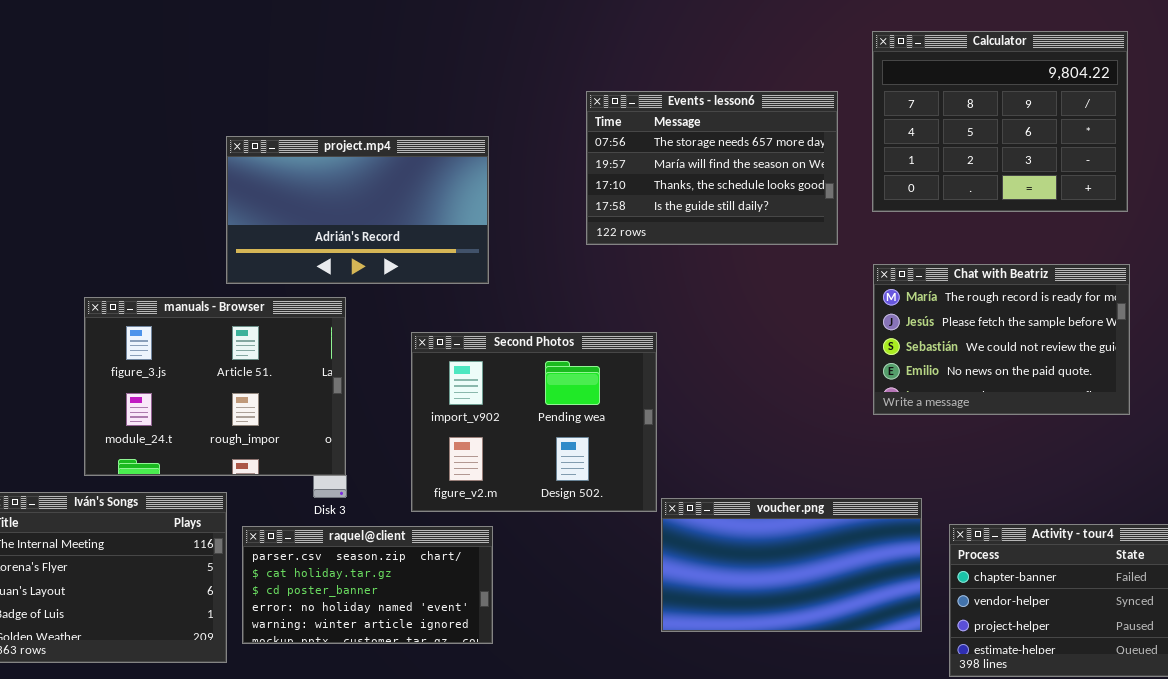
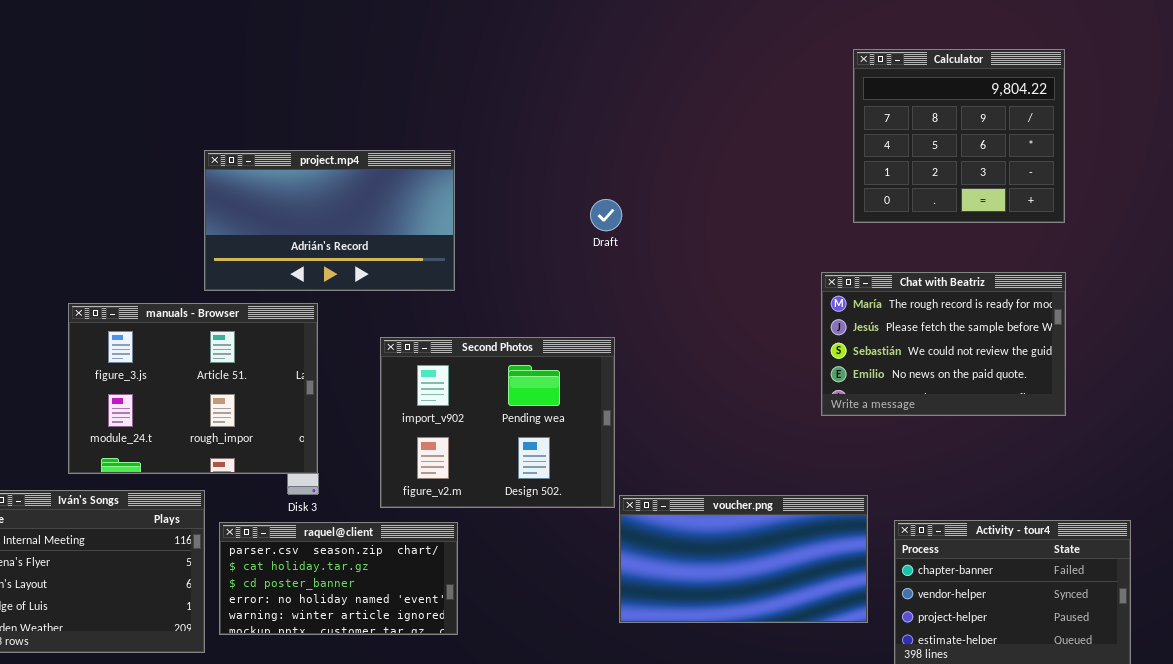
Calculator: [872,31,1128,212] -> [853,49,1065,223], resized
Events - lesson6: [586,91,838,245] -> none, closed

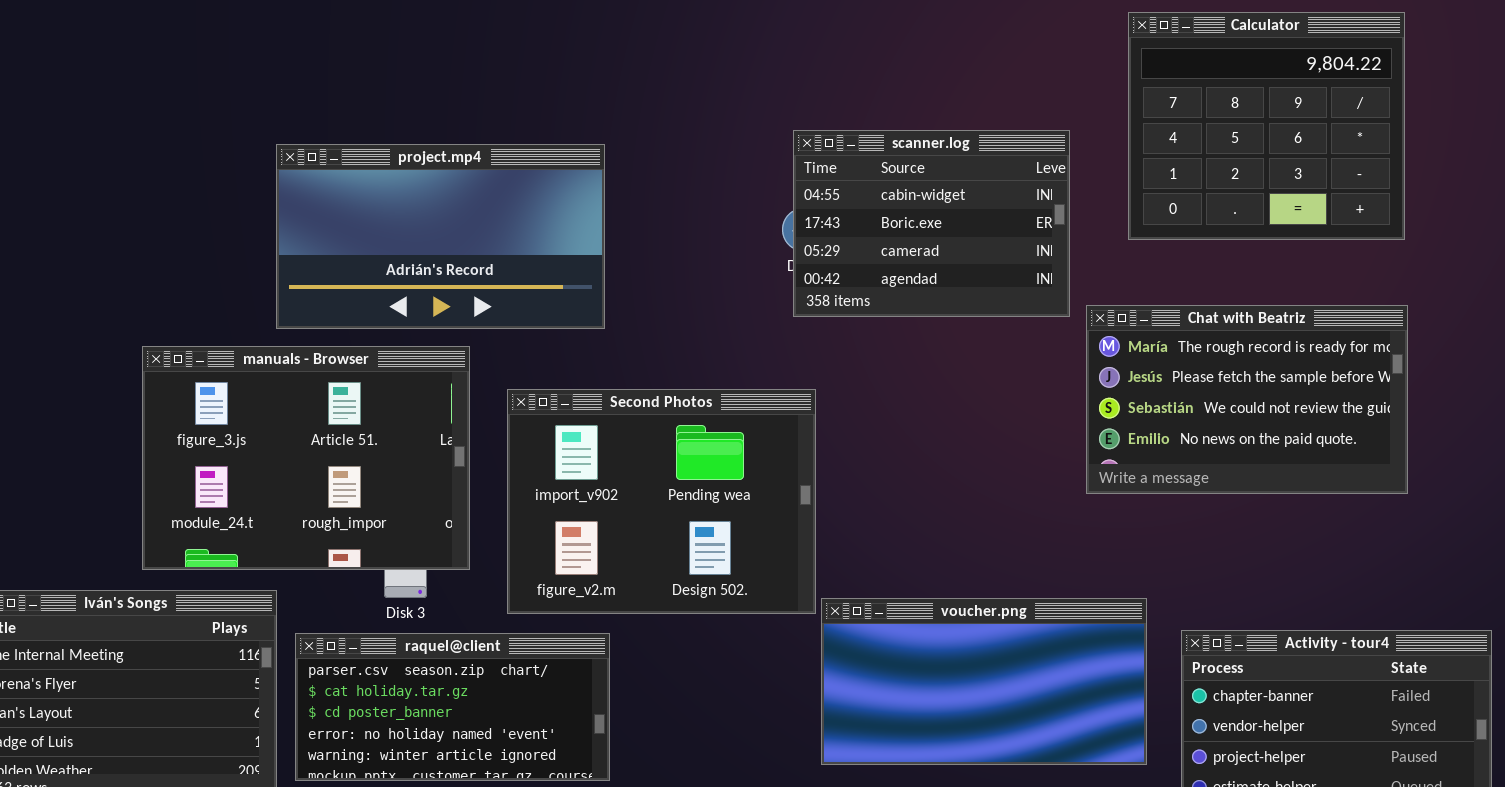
scanner.log: none -> [793,130,1070,317], opened
manuals - Browser: [68,303,318,474] -> [142,346,470,570], moved

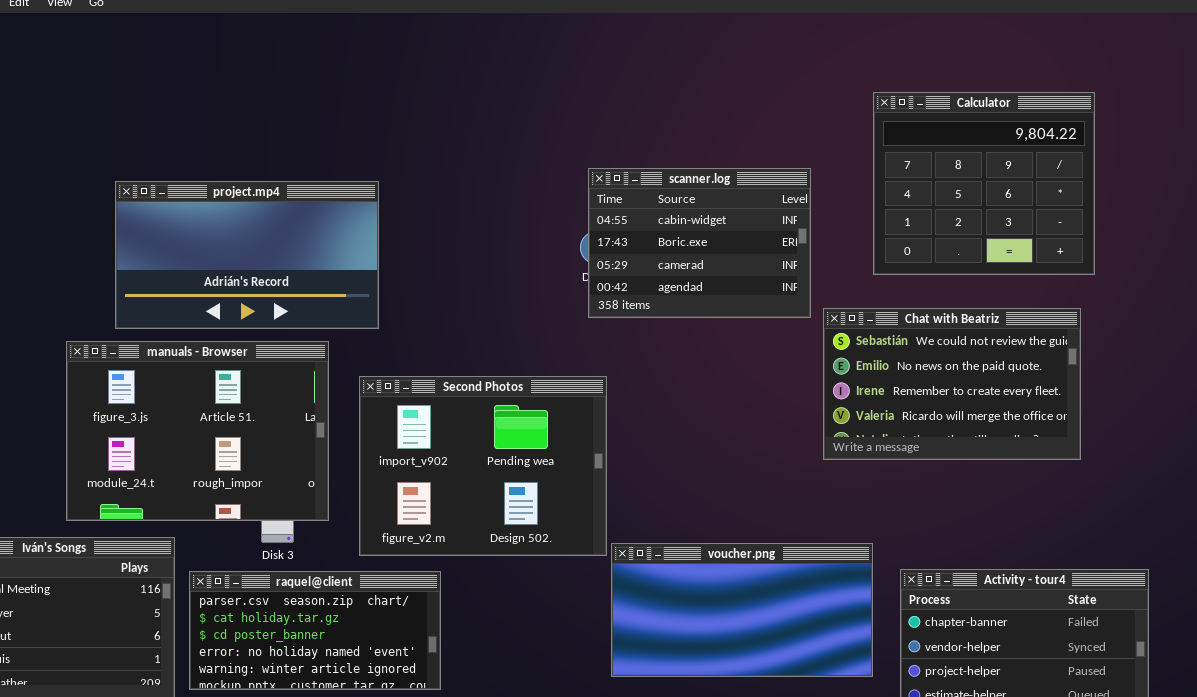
Calculator: [1128,12,1405,240] -> [873,92,1095,275], moved
project.mp4: [276,144,605,329] -> [115,181,379,329], moved
Chat with Beatriz: [1086,305,1408,494] -> [823,308,1081,460], scrolled down 2 rows

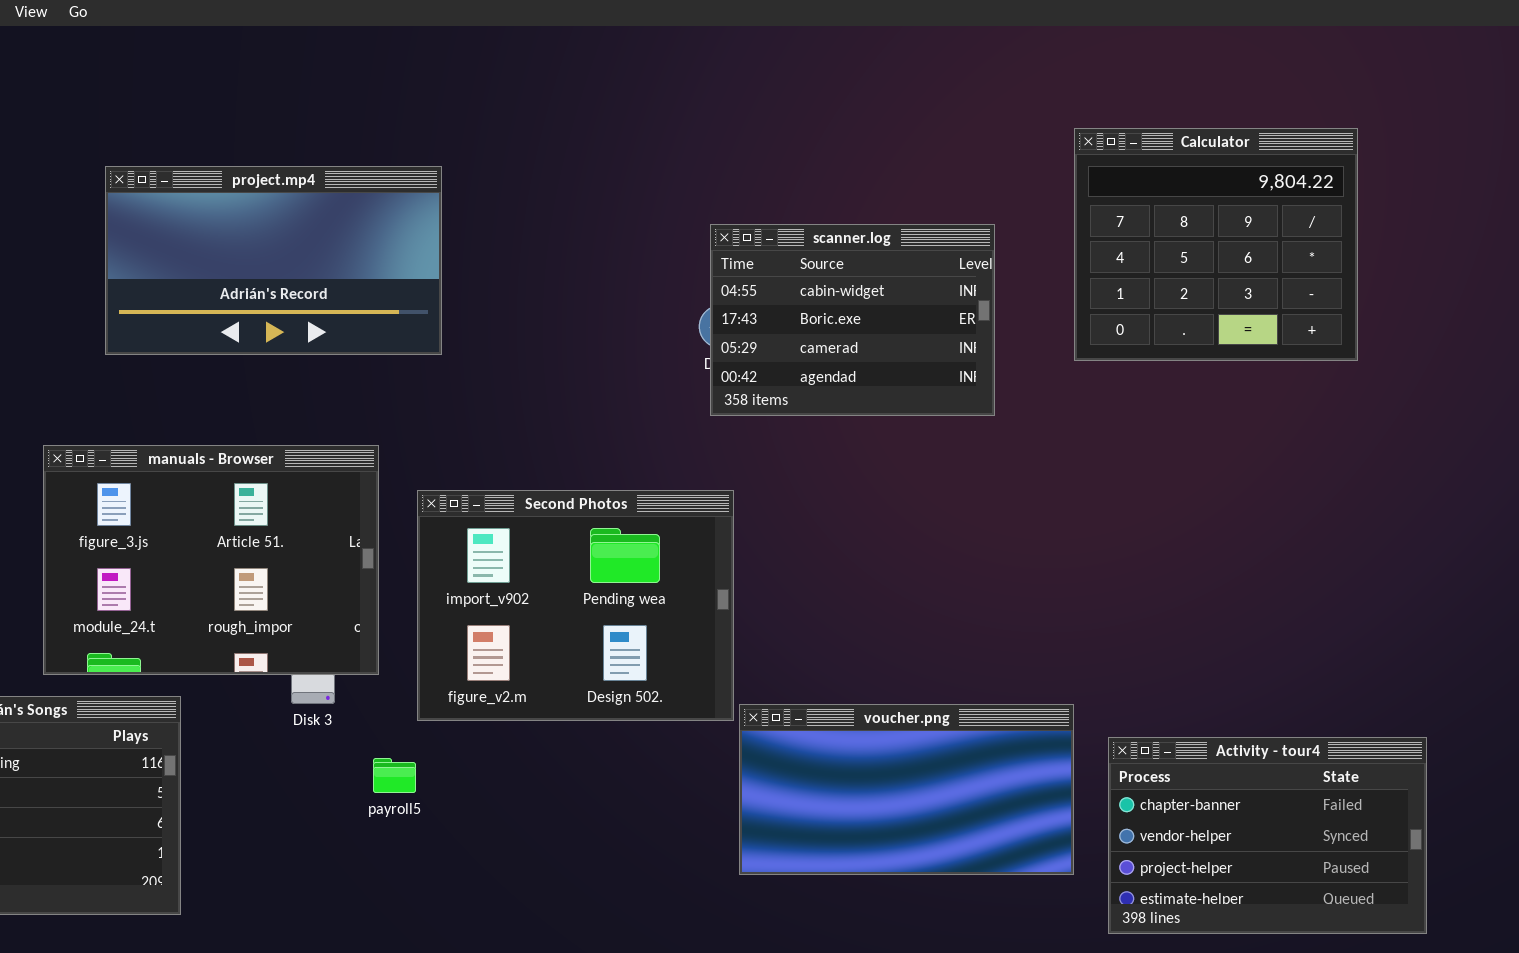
project.mp4: [115,181,379,329] -> [105,166,442,355], moved
Chat with Beatriz: [823,308,1081,460] -> none, closed
raquel@client: [189,571,441,690] -> none, closed

